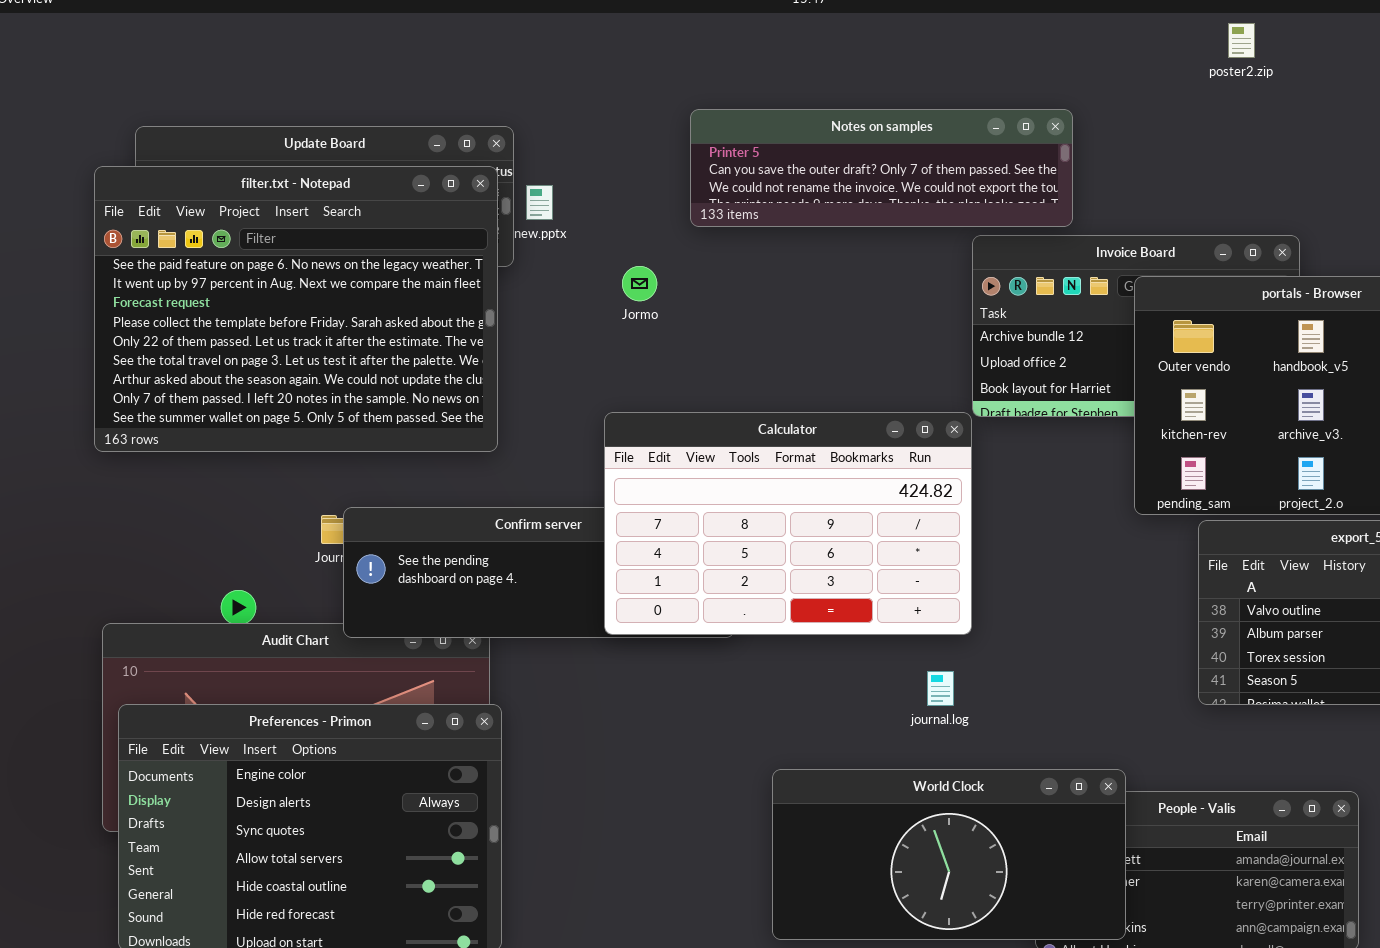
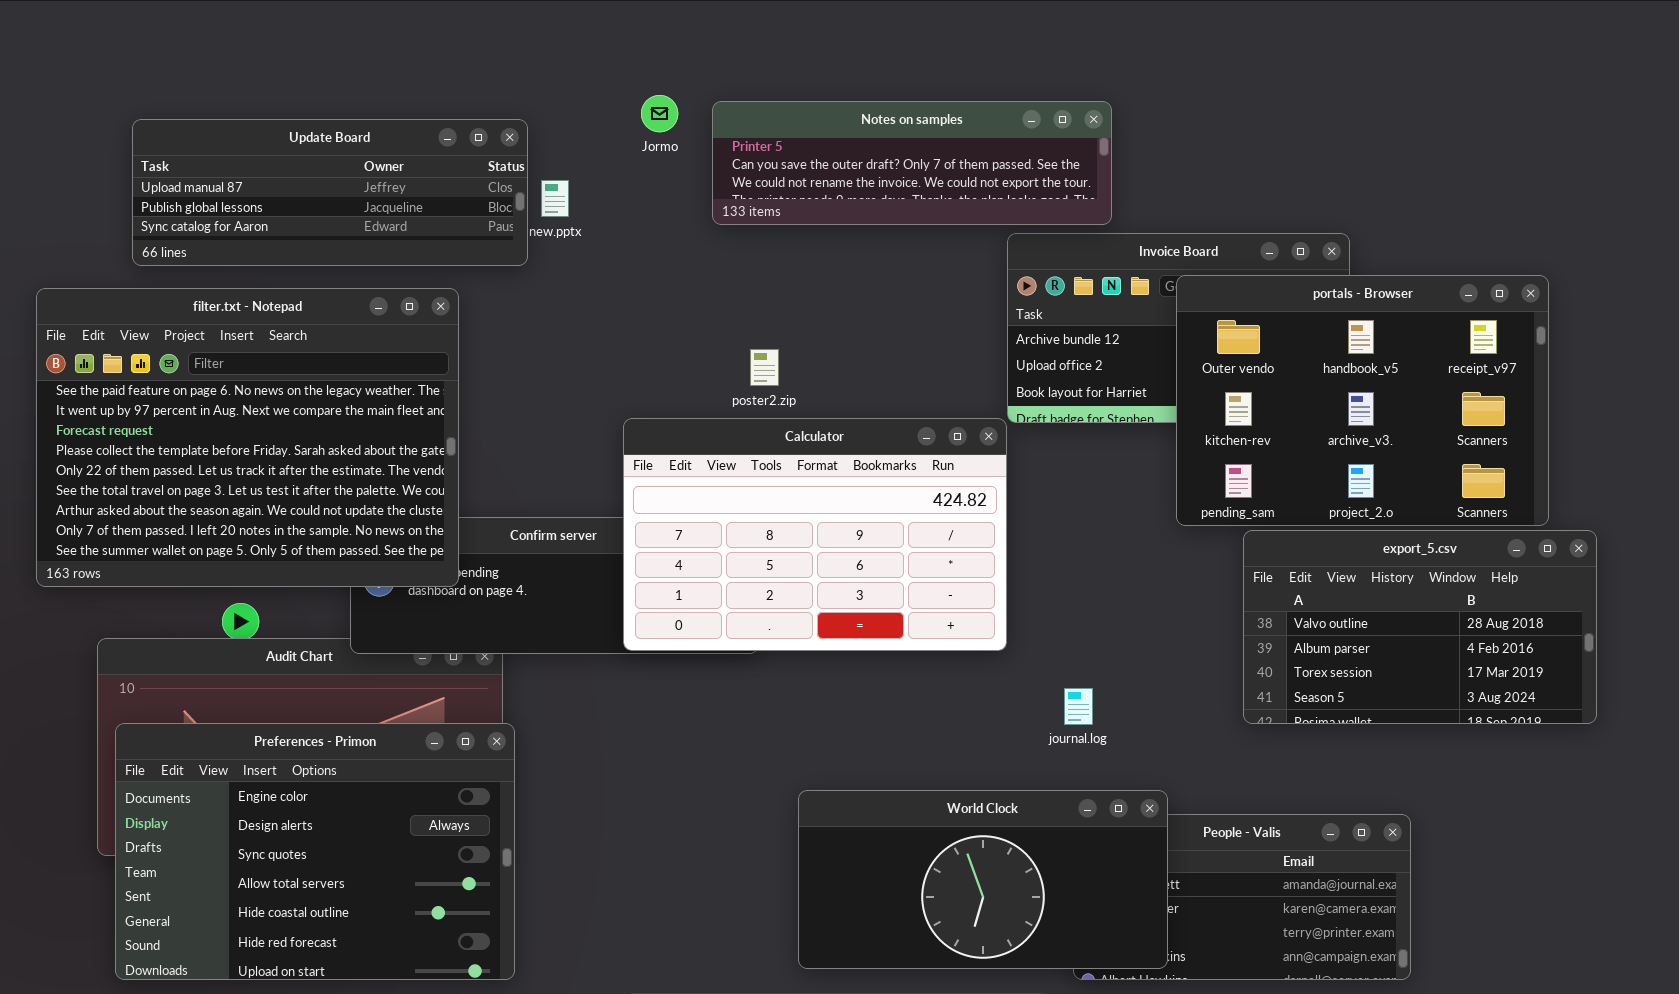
poster2.zip: [1228,23,1255,58] -> [750,349,779,386], moved
filter.txt - Notepad: [94,166,498,452] -> [36,288,459,587], moved
Jormo: [622,266,657,301] -> [641,95,678,132], moved
journal.log: [927,671,954,706] -> [1064,688,1093,725], moved

